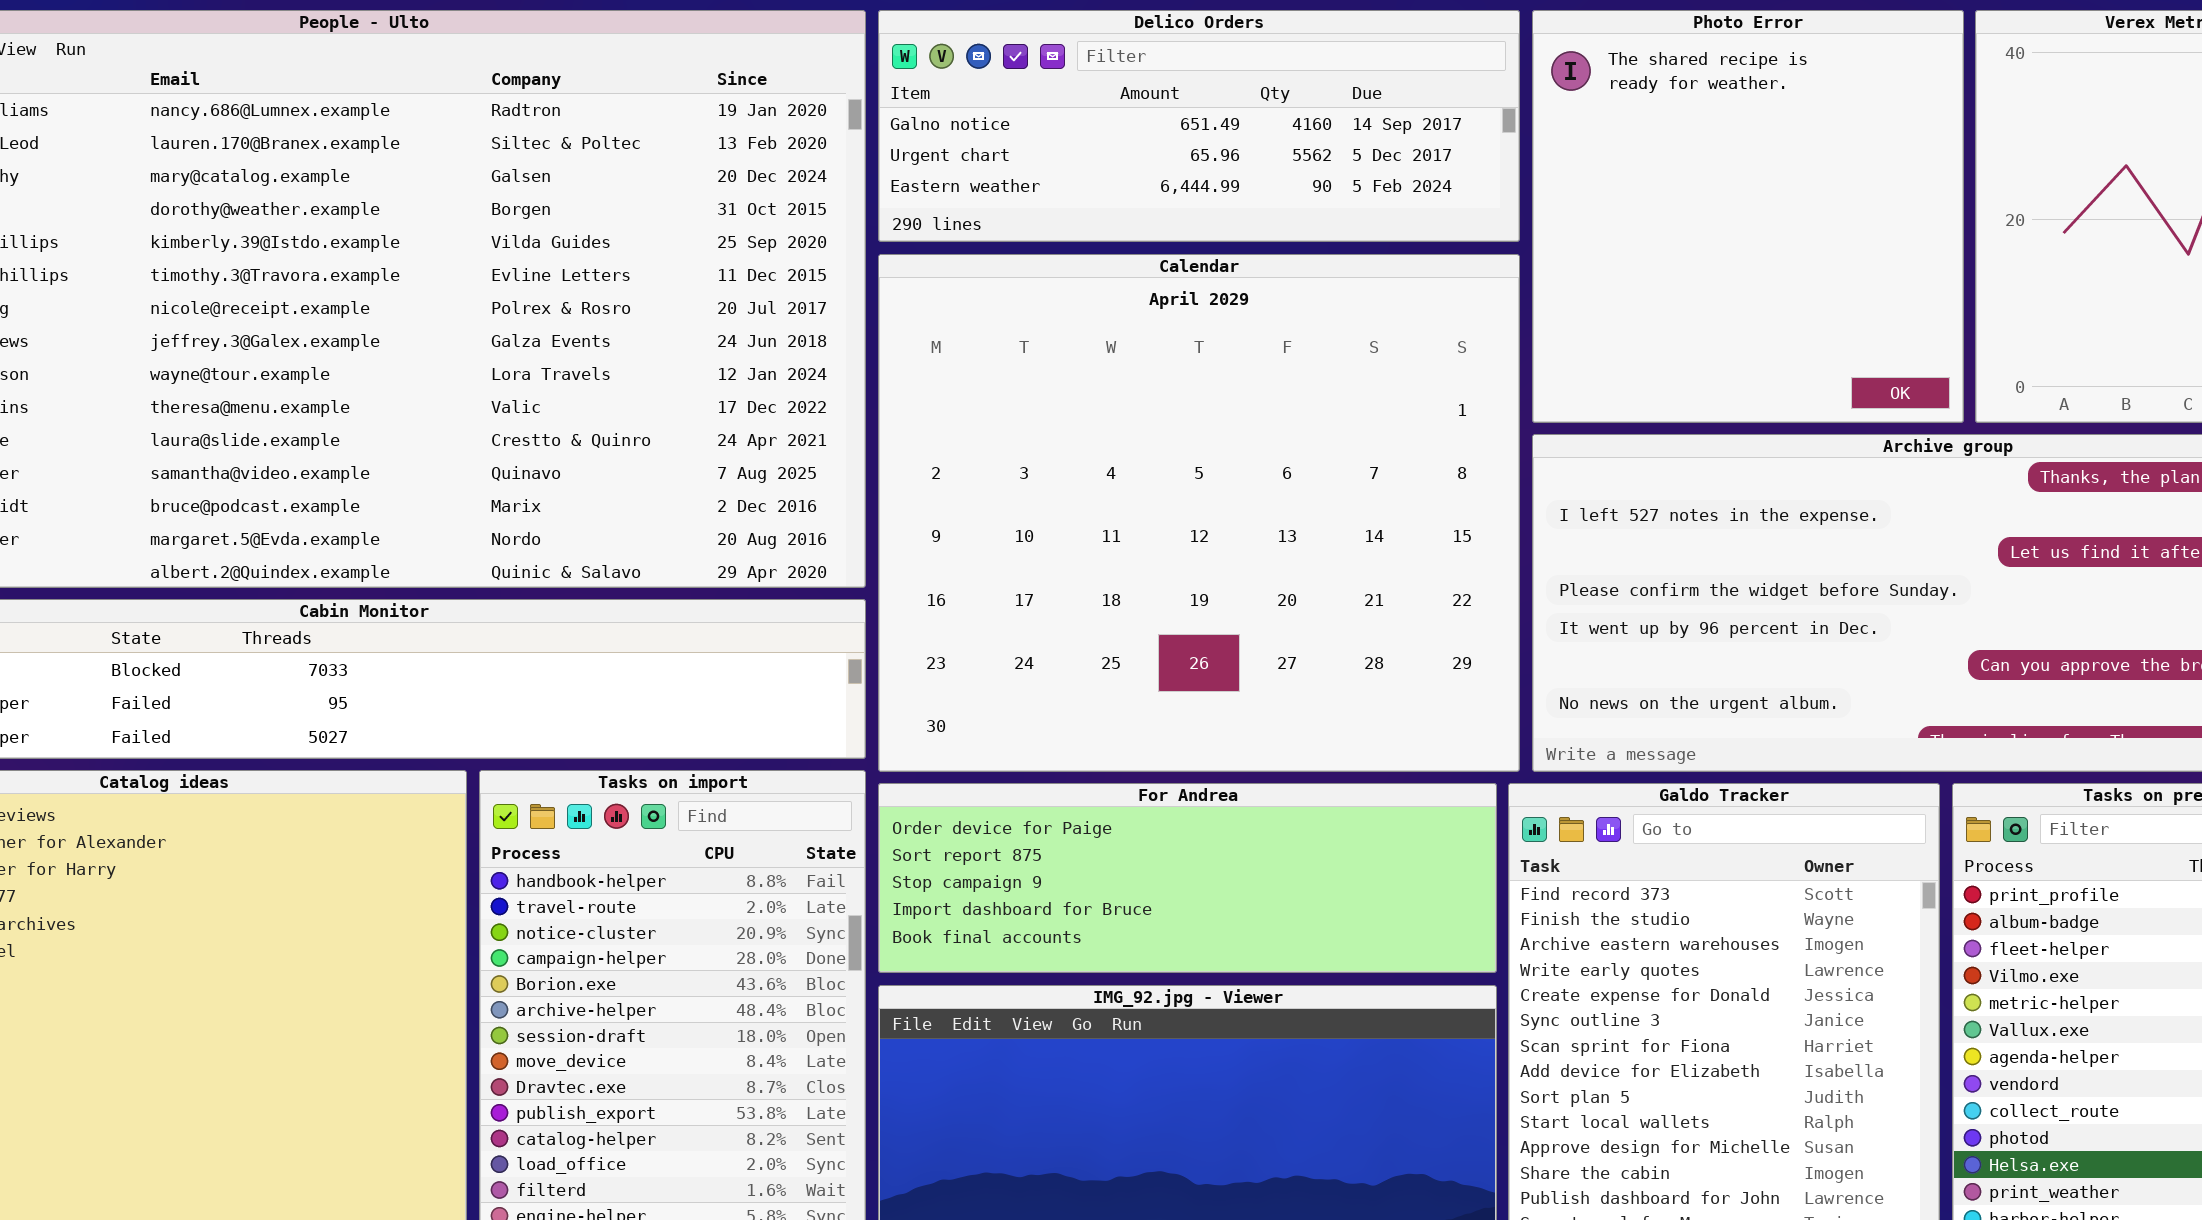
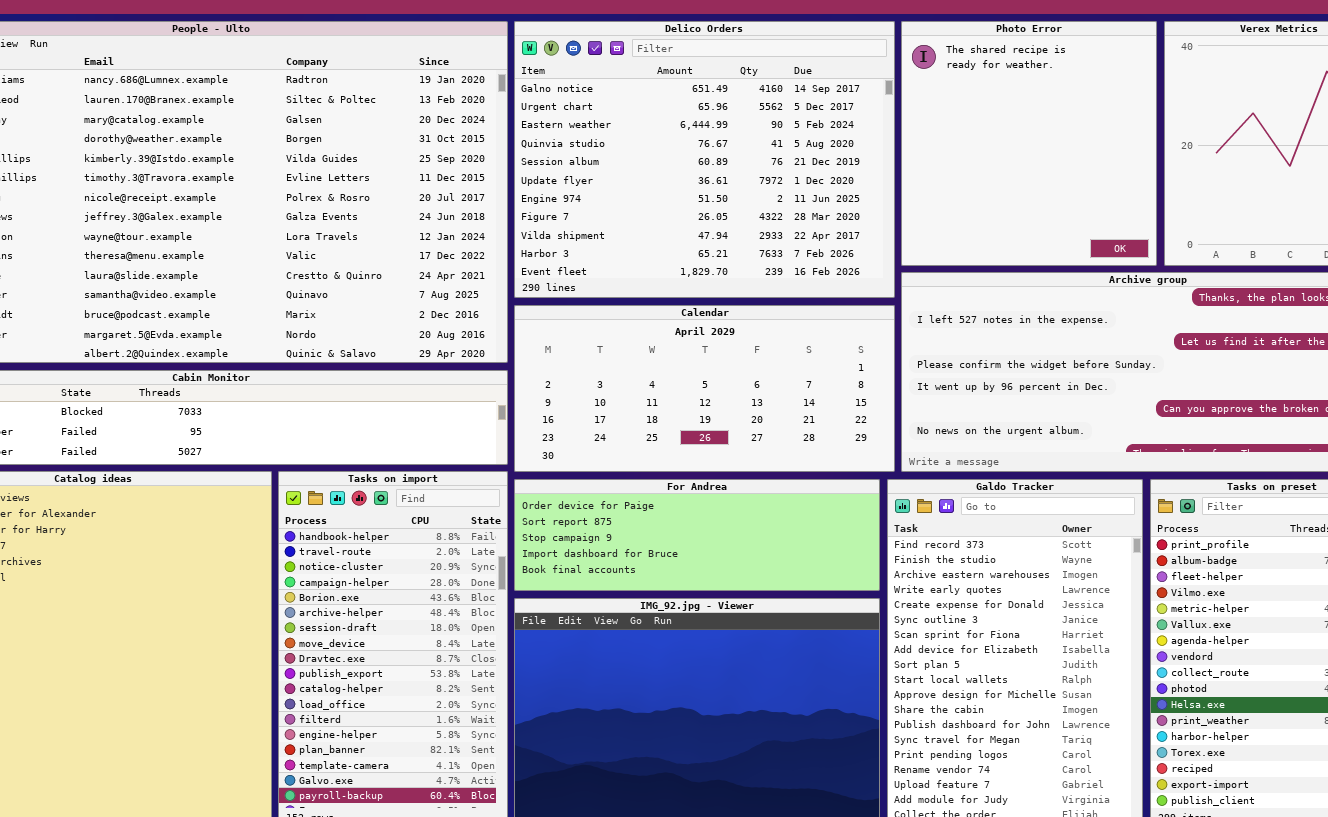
Delico Orders: [878,10,1520,242] -> [514,21,895,298], resized
Calendar: [878,254,1520,772] -> [514,305,895,472], resized

